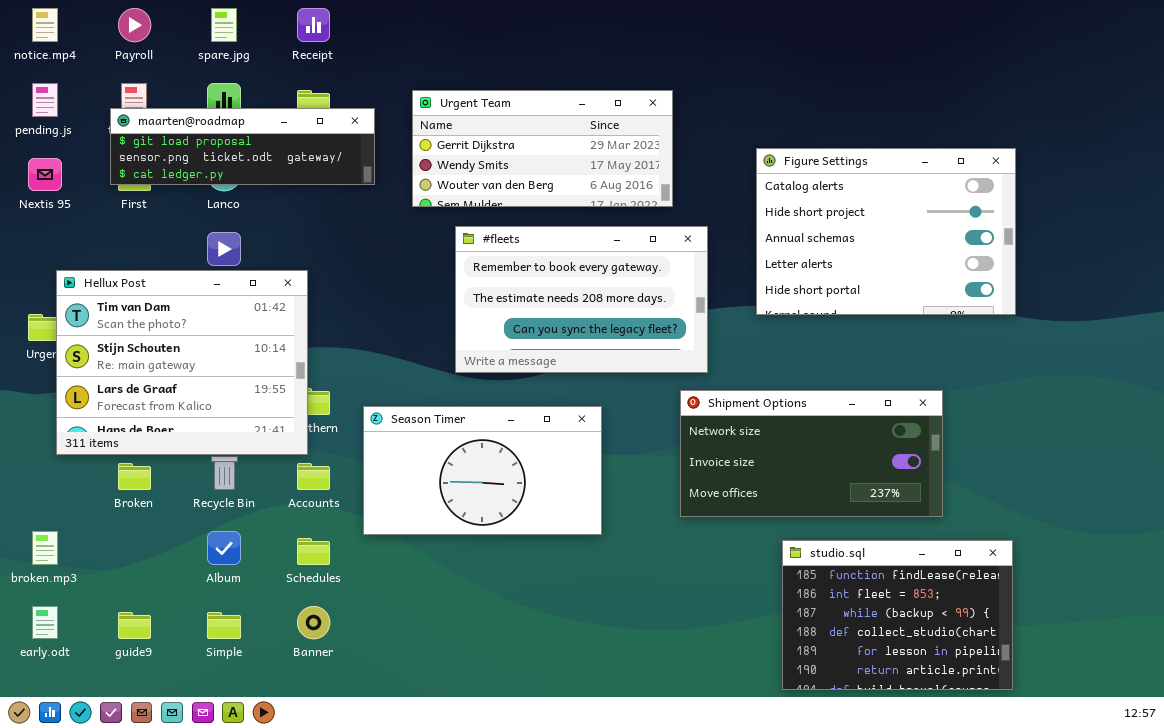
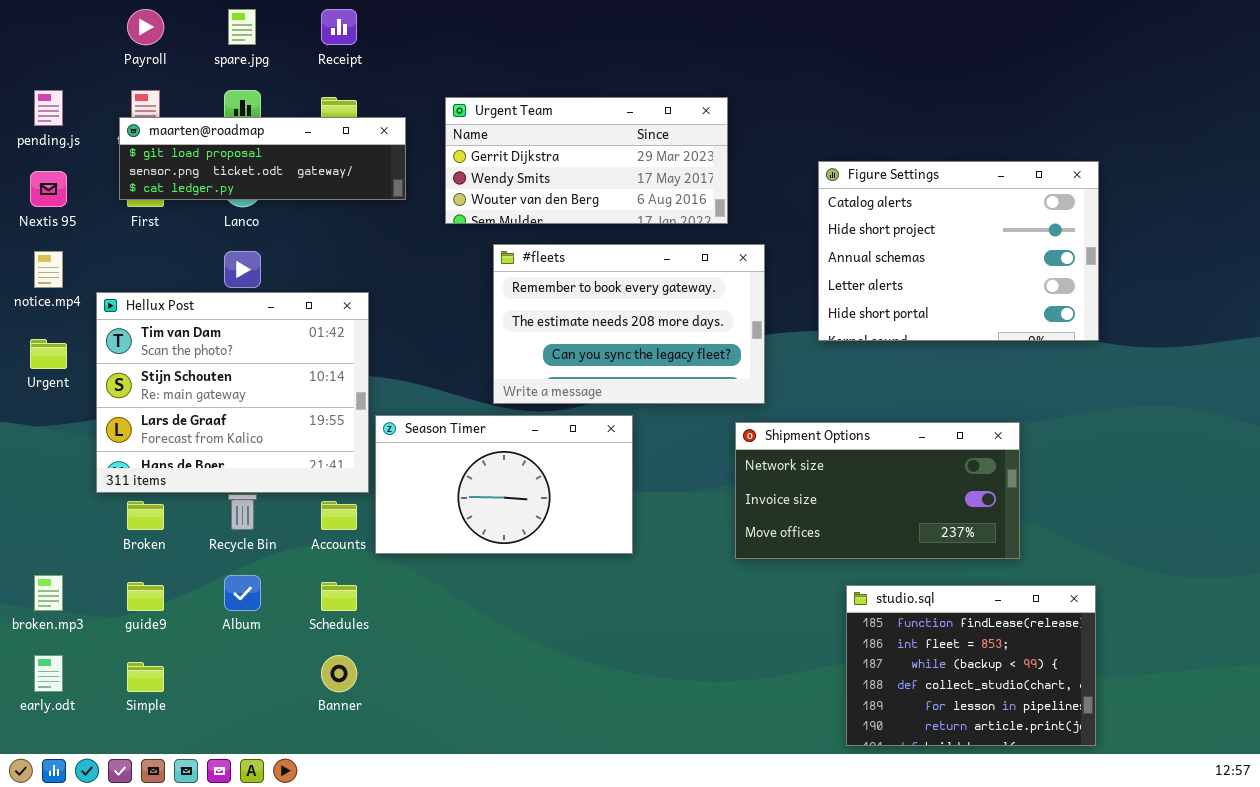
notice.mp4: [32,8,58,42] -> [34,251,63,288], moved
Hellux Post: [56,270,308,455] -> [96,292,369,493], moved
Season Timer: [363,406,602,535] -> [375,415,633,554], moved
guide9: [118,612,151,639] -> [127,582,164,611], moved
Simple: [207,612,241,639] -> [127,662,164,692], moved

